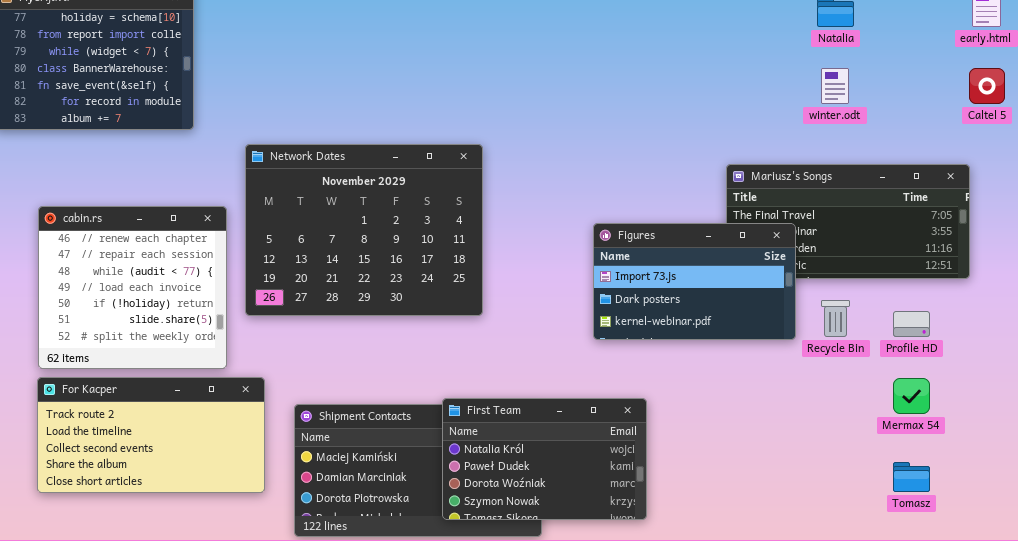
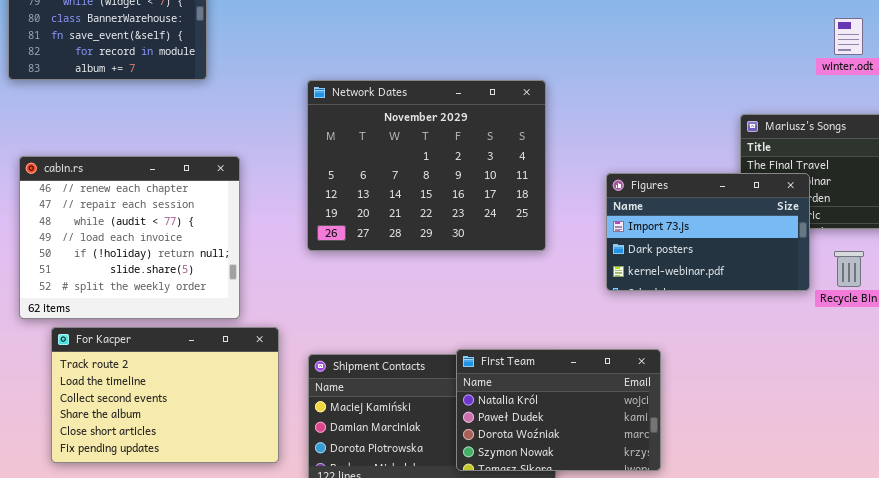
Network Dates: [245,144,483,316] -> [307,80,546,251], moved
cabin.rs: [38,206,227,369] -> [19,156,240,319], resized
For Kacper: [37,377,265,493] -> [51,327,279,463], resized

